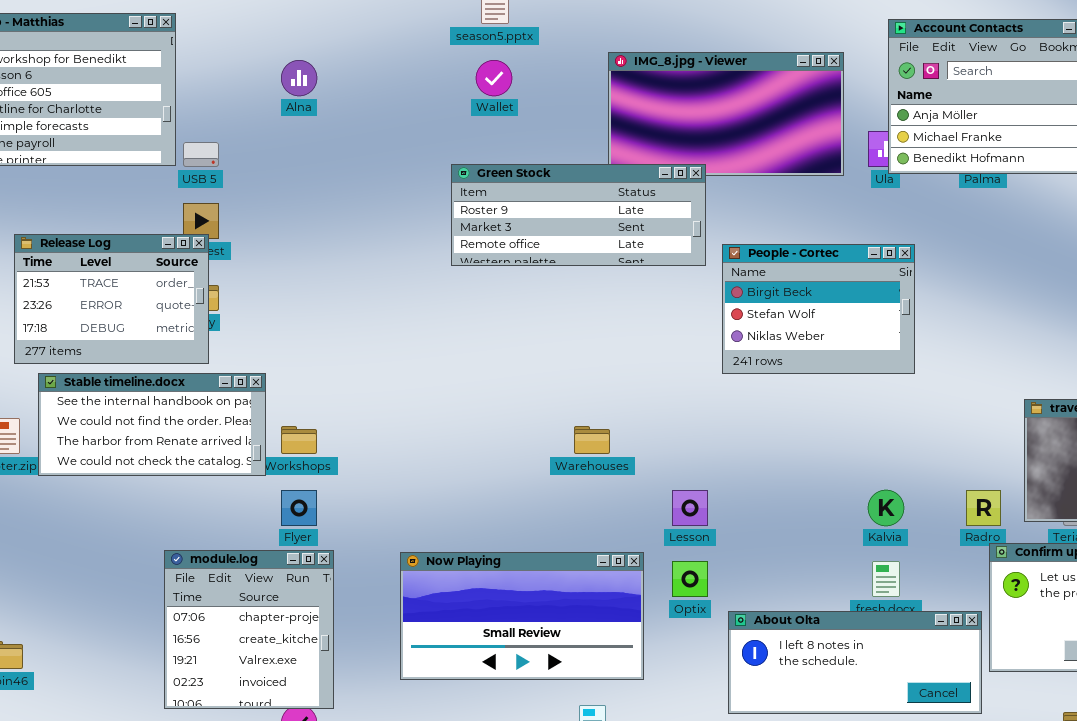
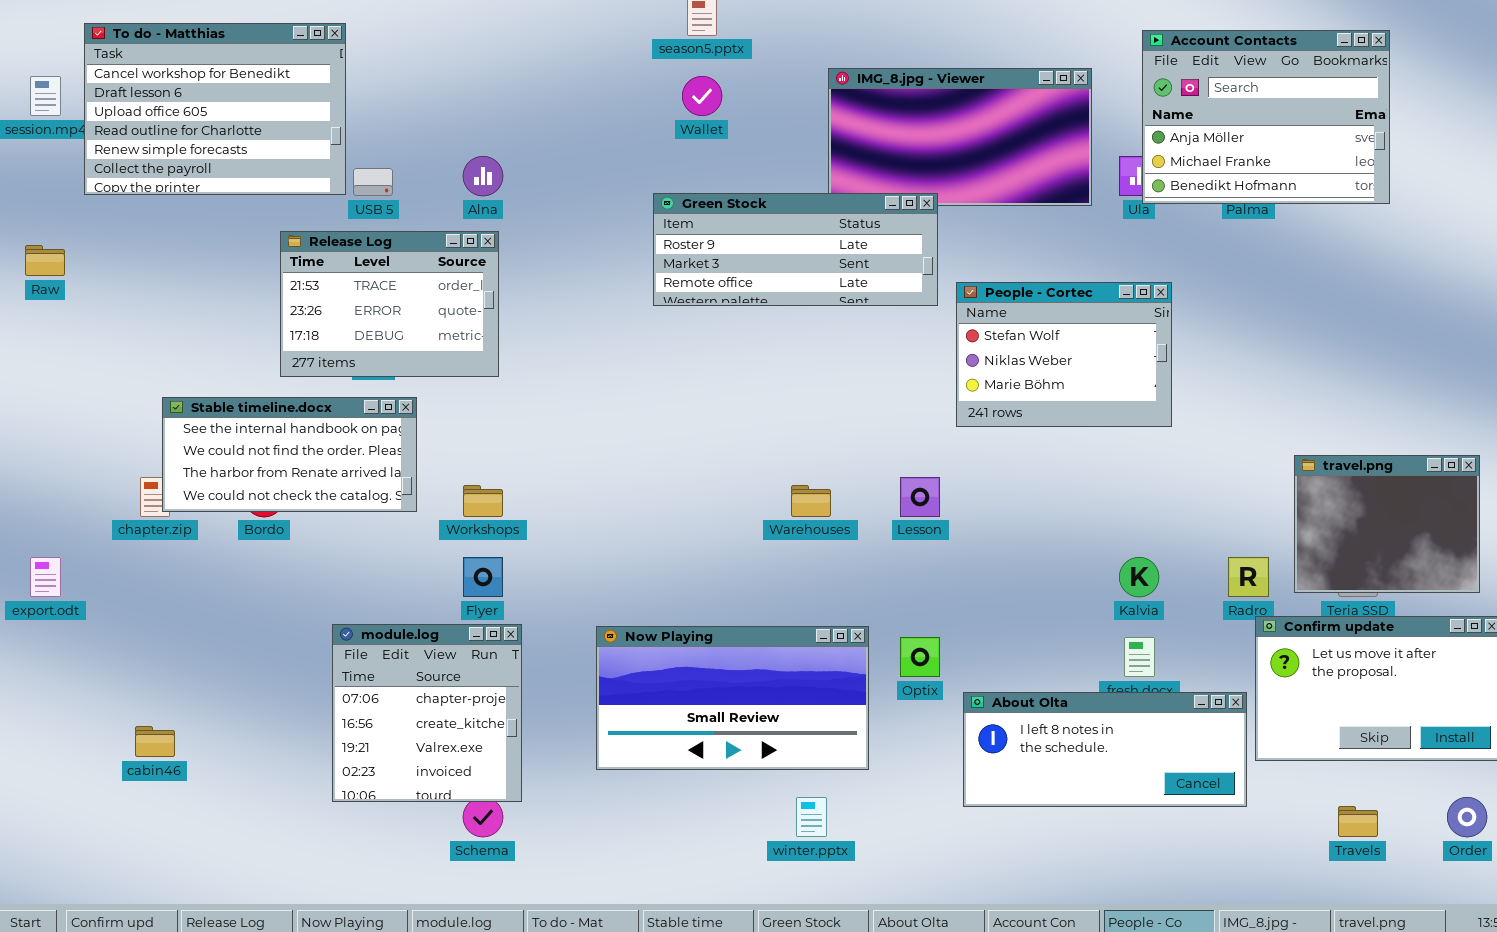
Alna: [281,60,317,96] -> [463,156,503,196], moved
Release Log: [14,234,209,364] -> [280,231,499,377], moved
People - Cortec: [722,244,915,374] -> [956,282,1172,427], scrolled down 1 row
Stable timeline.docx: [38,373,266,476] -> [162,397,417,512], moved
Lesson: [672,490,708,526] -> [900,477,940,517], moved

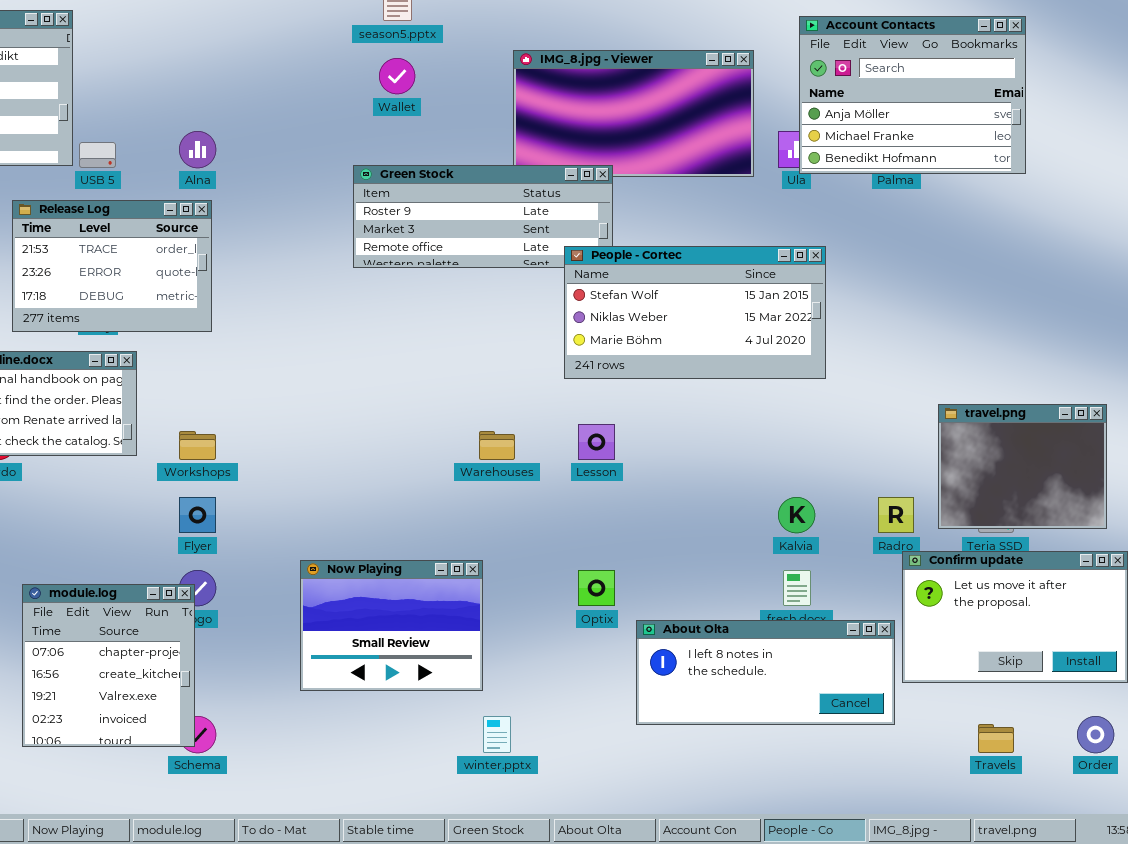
People - Cortec: [956,282,1172,427] -> [564,246,826,379], resized
module.log: [332,624,522,802] -> [22,584,195,747], moved
Now Playing: [596,626,869,770] -> [300,560,483,691], resized

